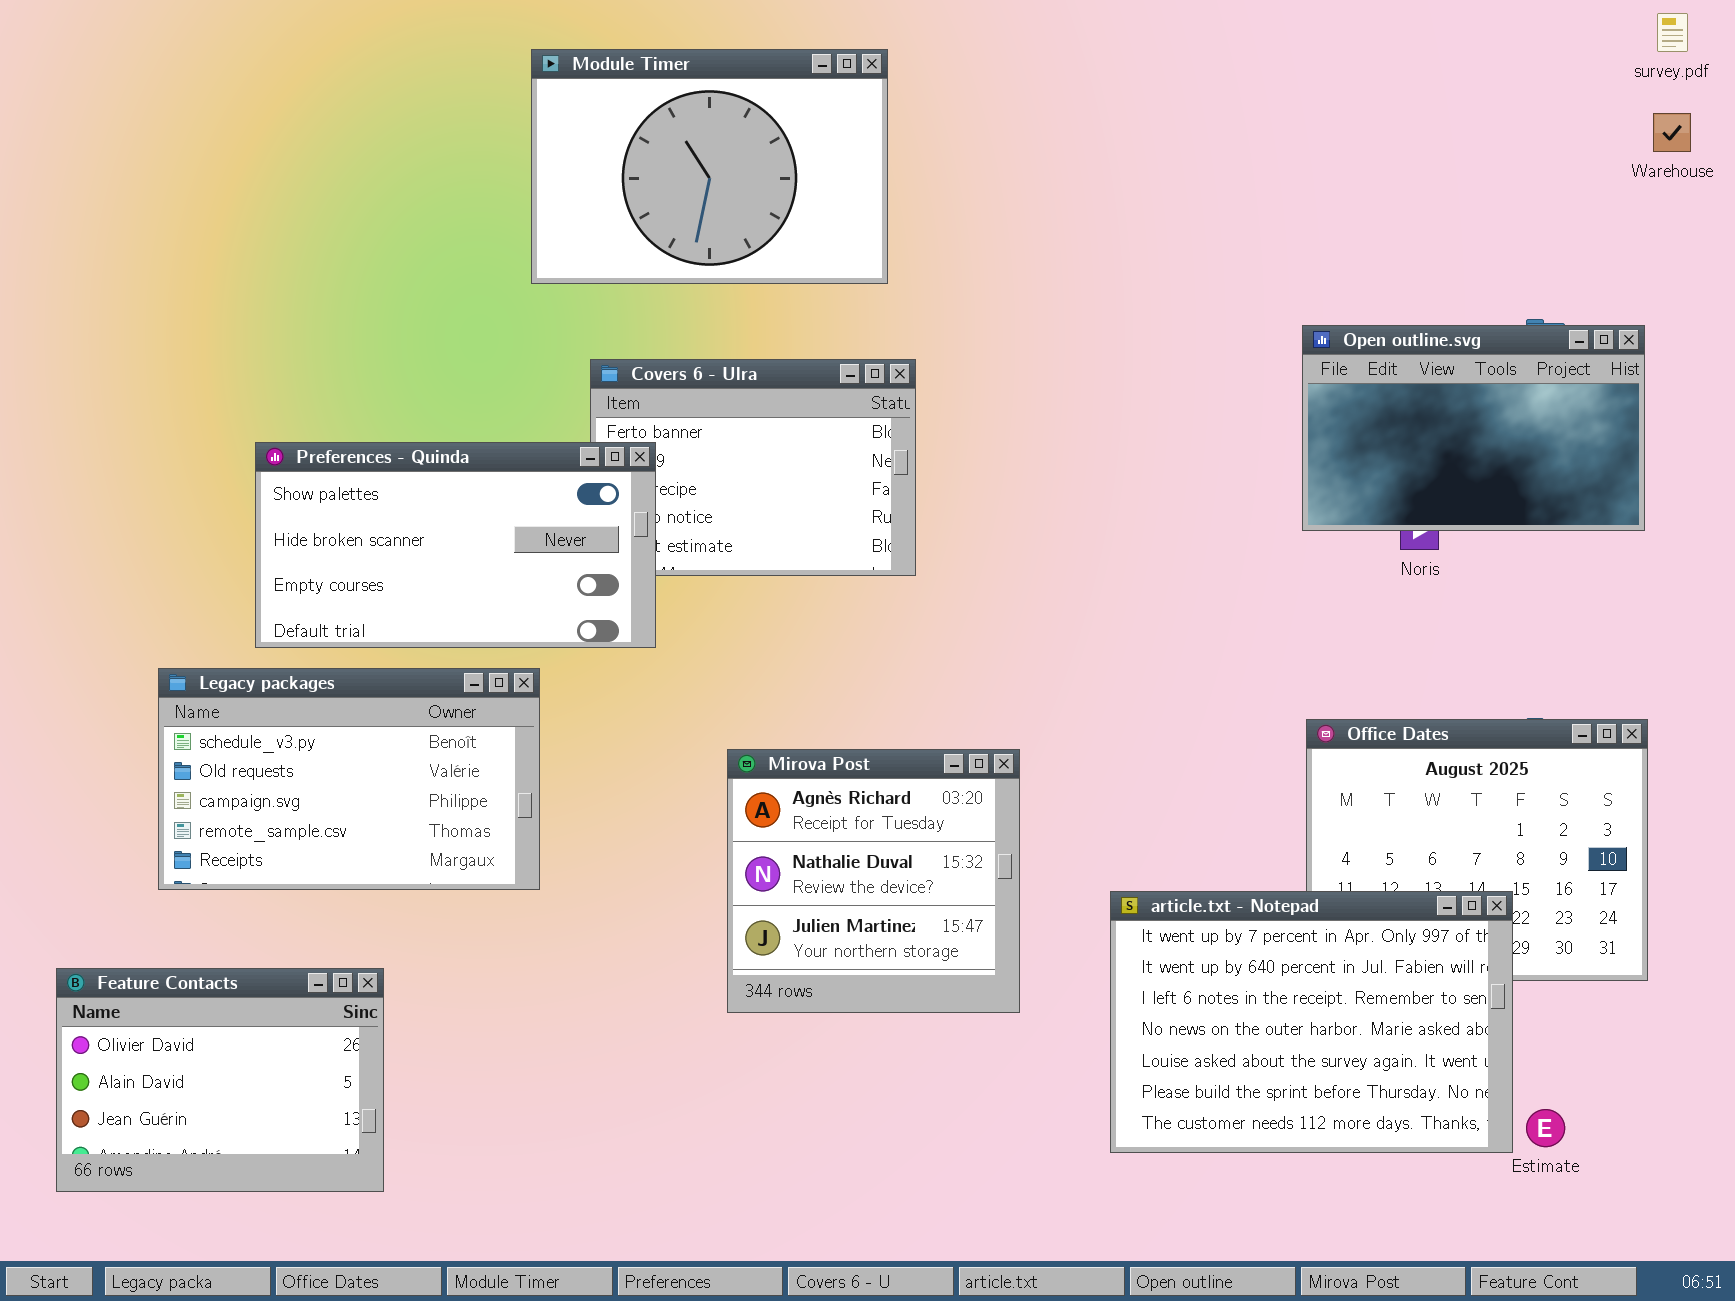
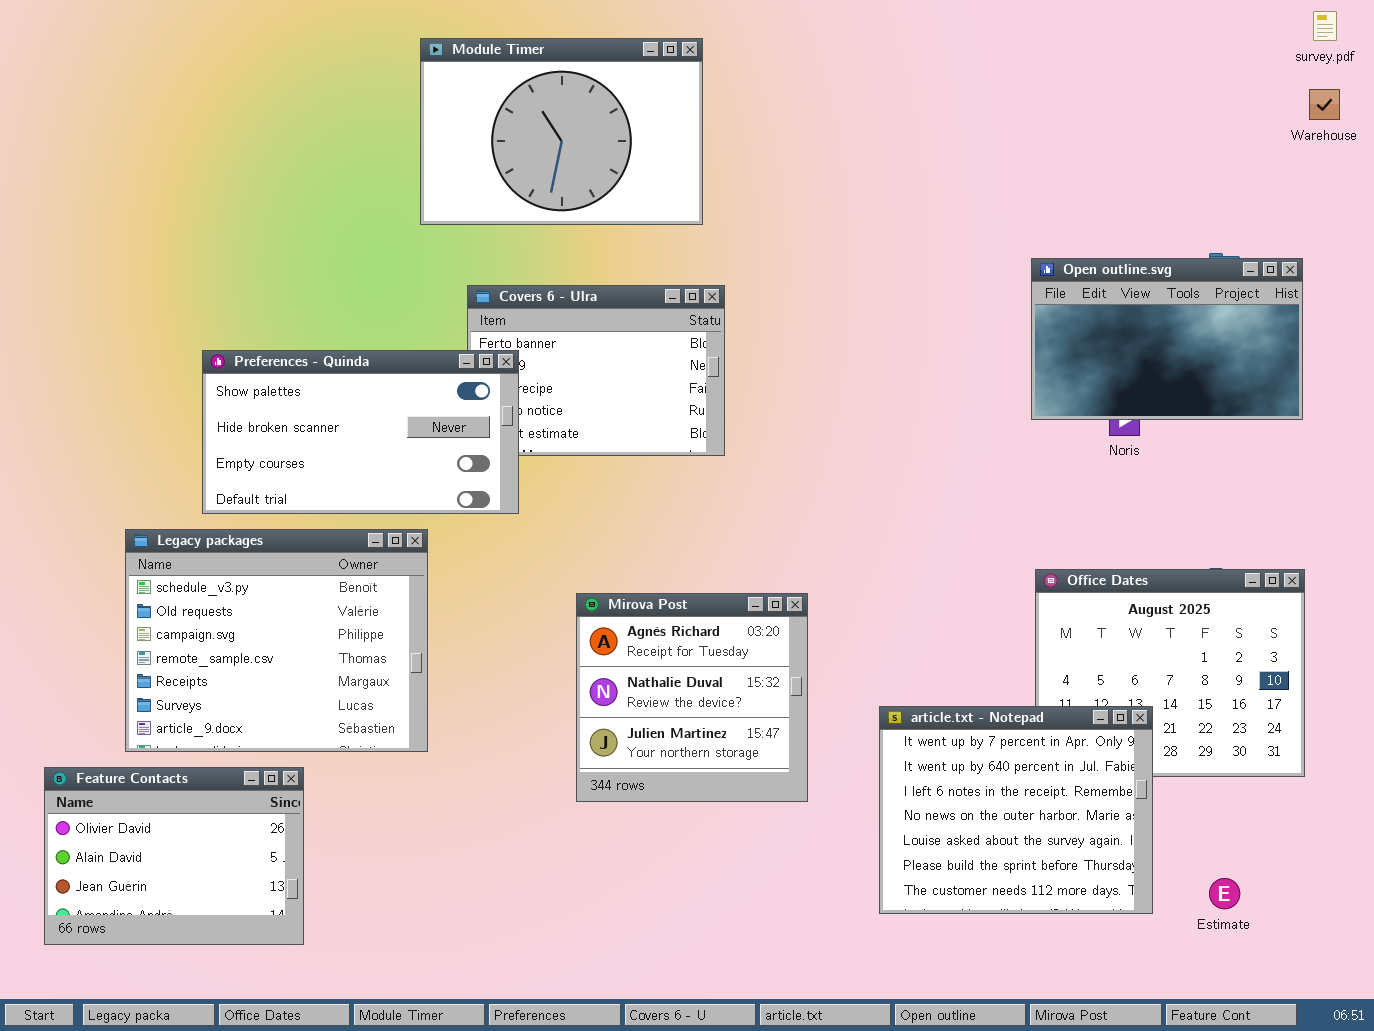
Legacy packages: [158,668,540,890] -> [125,529,428,752], resized
article.txt - Notepad: [1110,891,1513,1153] -> [879,706,1153,914], resized

